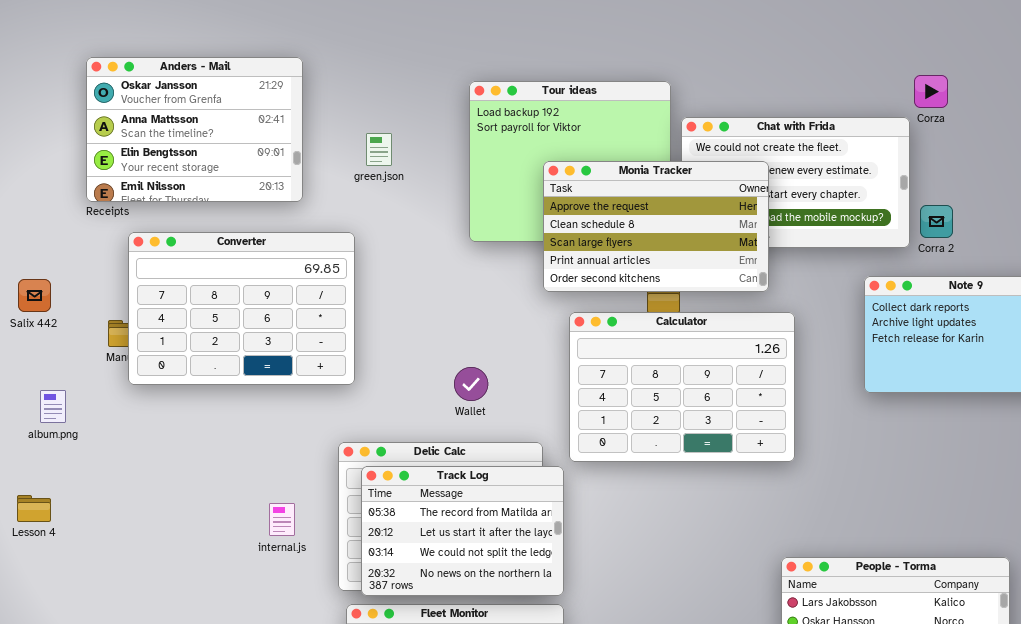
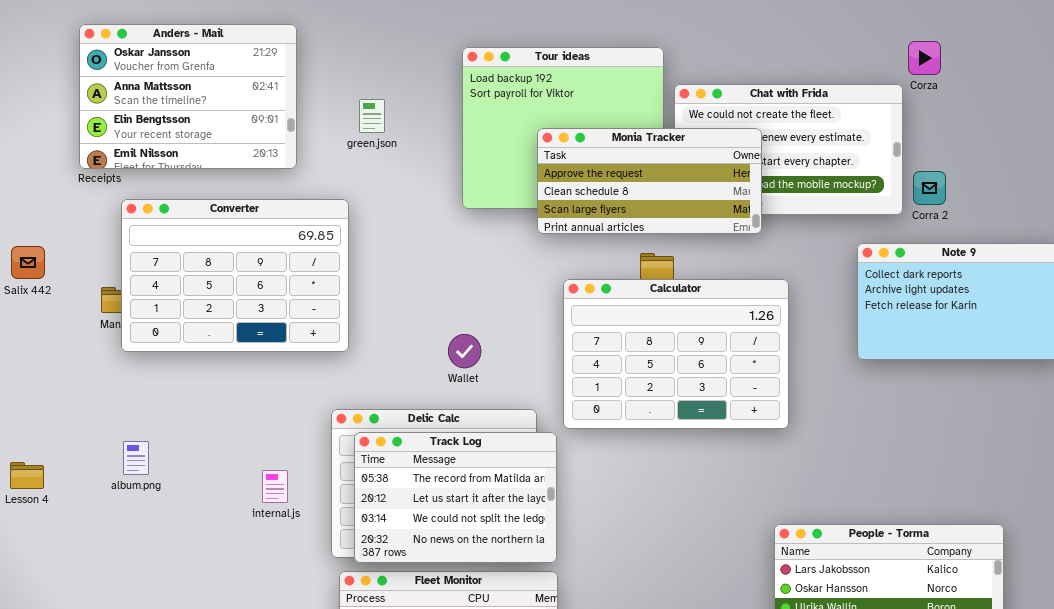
Monia Tracker: [543,161,769,292] -> [537,128,762,234], resized
album.png: [40,390,66,423] -> [123,441,149,475], moved

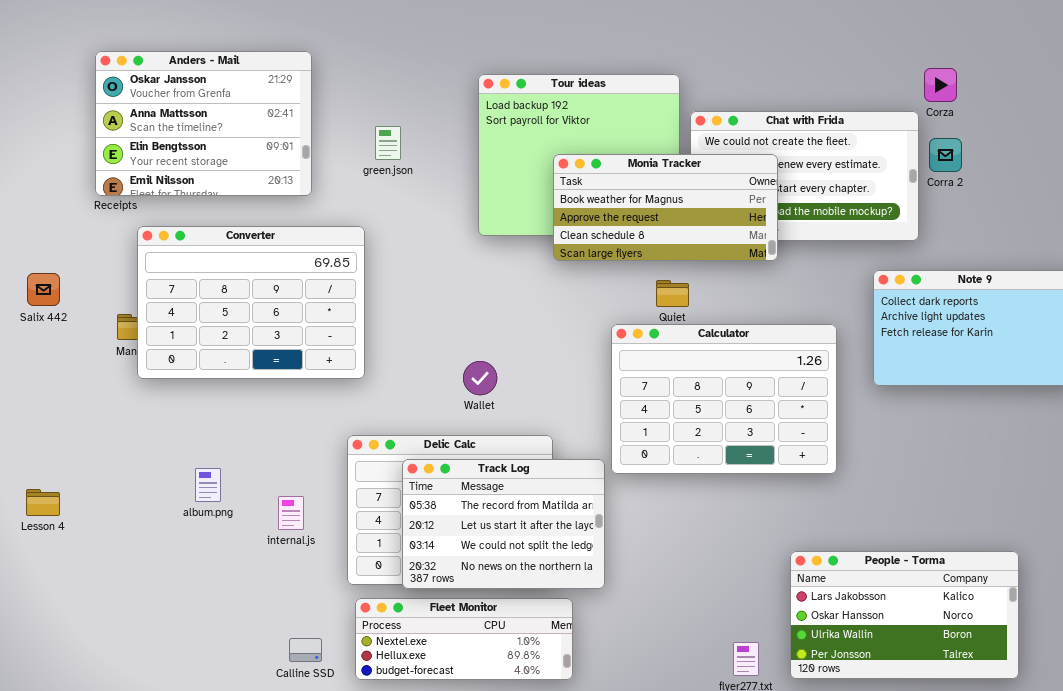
Monia Tracker: [537,128,762,234] -> [553,154,778,261], scrolled up 1 row
Corra 2: [913,171,946,205] -> [929,138,962,172], moved
Calculator: [563,279,789,429] -> [611,324,837,474], moved
Track Log: [354,432,557,563] -> [402,459,605,589], moved
album.png: [123,441,149,475] -> [195,468,221,502], moved

